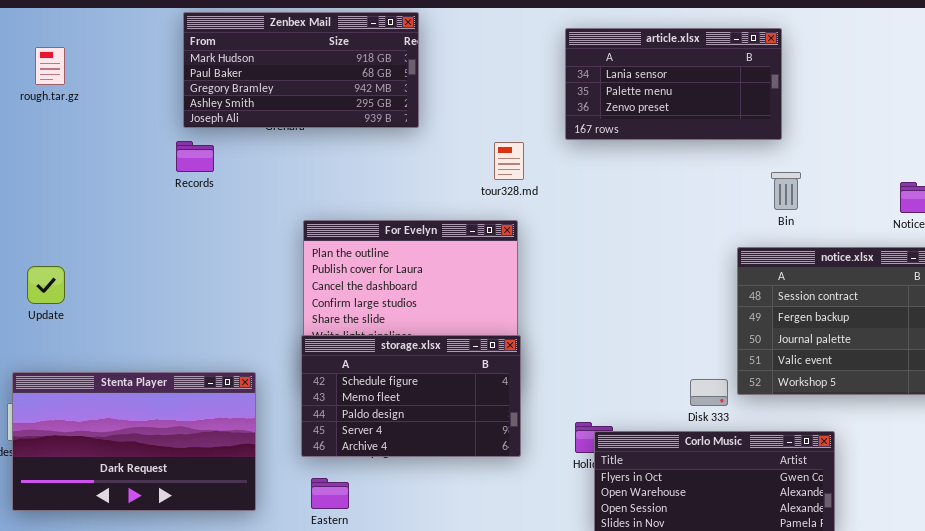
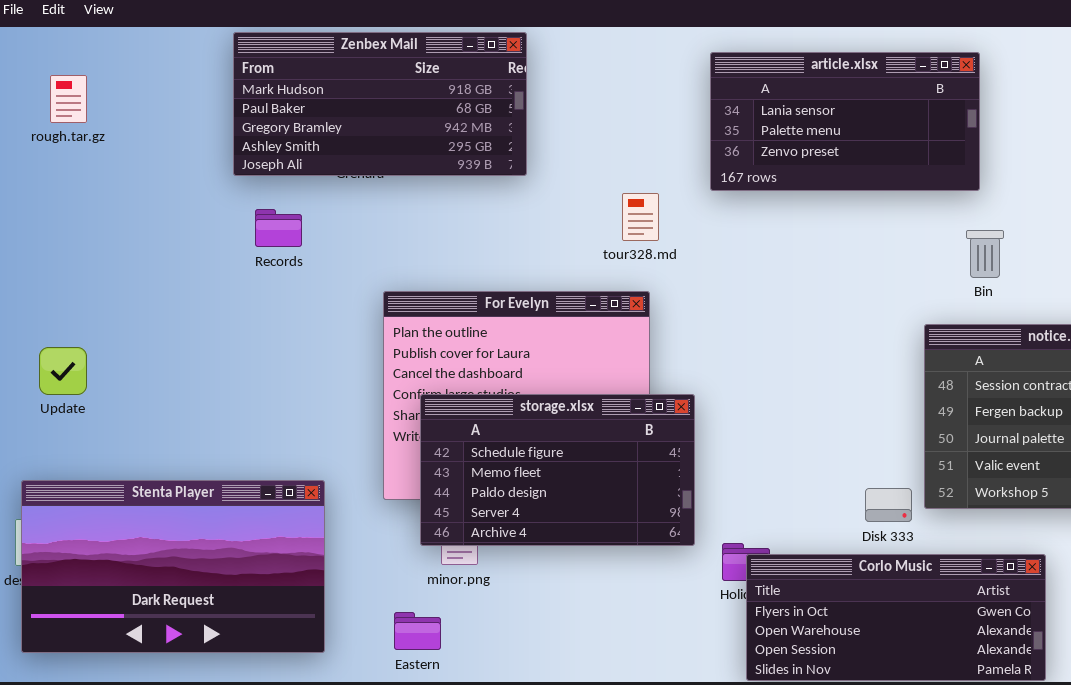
Records: [176,141,214,172] -> [255,209,302,247], moved
storage.xlsx: [301,335,521,457] -> [420,394,695,546], moved

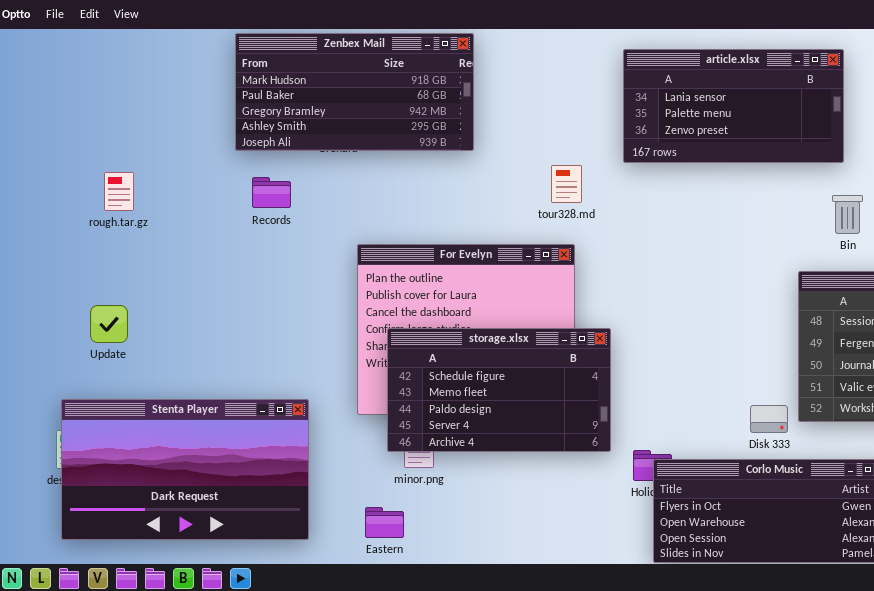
rough.tar.gz: [50,75,87,123] -> [104,172,134,211], moved
Update: [39,347,87,395] -> [90,305,128,343], moved

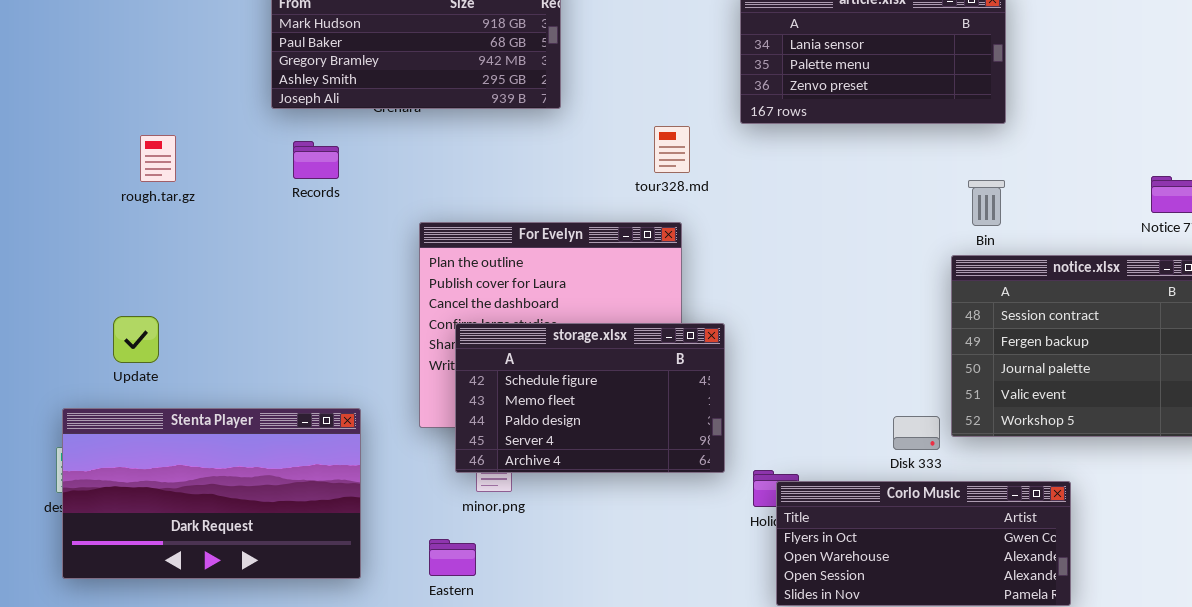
rough.tar.gz: [104,172,134,211] -> [140,135,176,182], moved
Bin: [832,195,863,234] -> [968,180,1005,226], moved
Update: [90,305,128,343] -> [113,316,159,363], moved

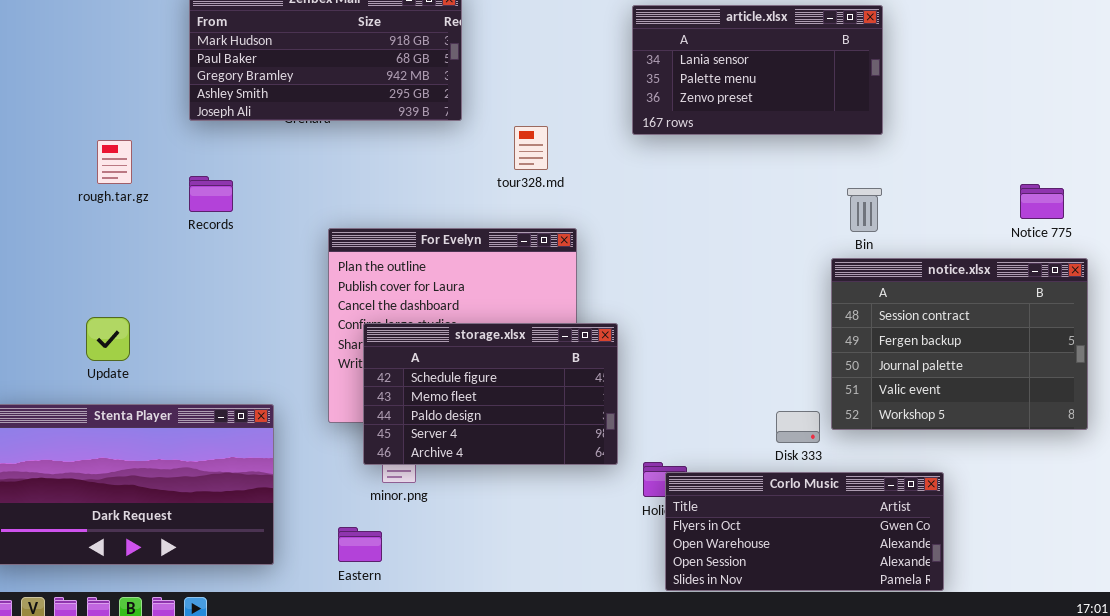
tour328.md: [654,126,690,173] -> [514,126,548,170], moved
rough.tar.gz: [140,135,176,182] -> [97,140,132,184], moved
Records: [293,141,339,179] -> [189,176,233,212], moved
Update: [113,316,159,363] -> [86,317,130,361], moved

